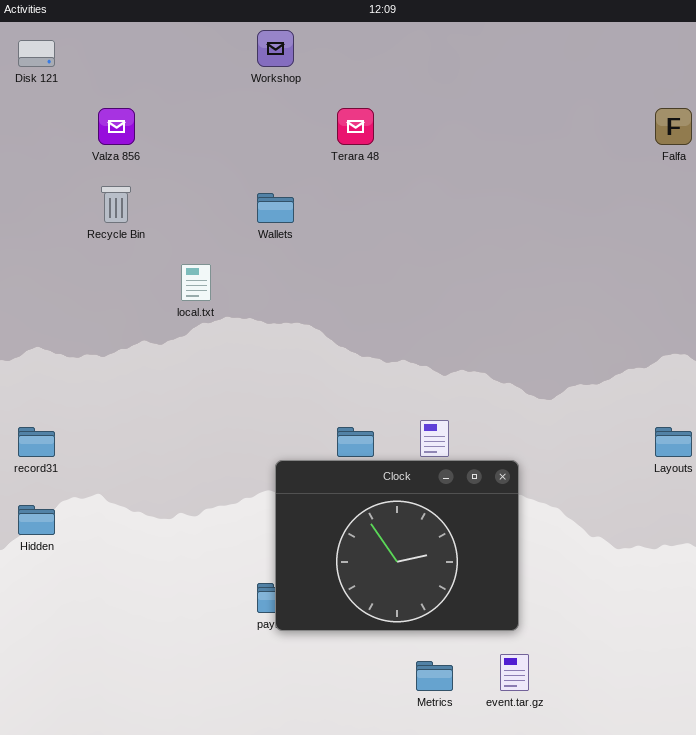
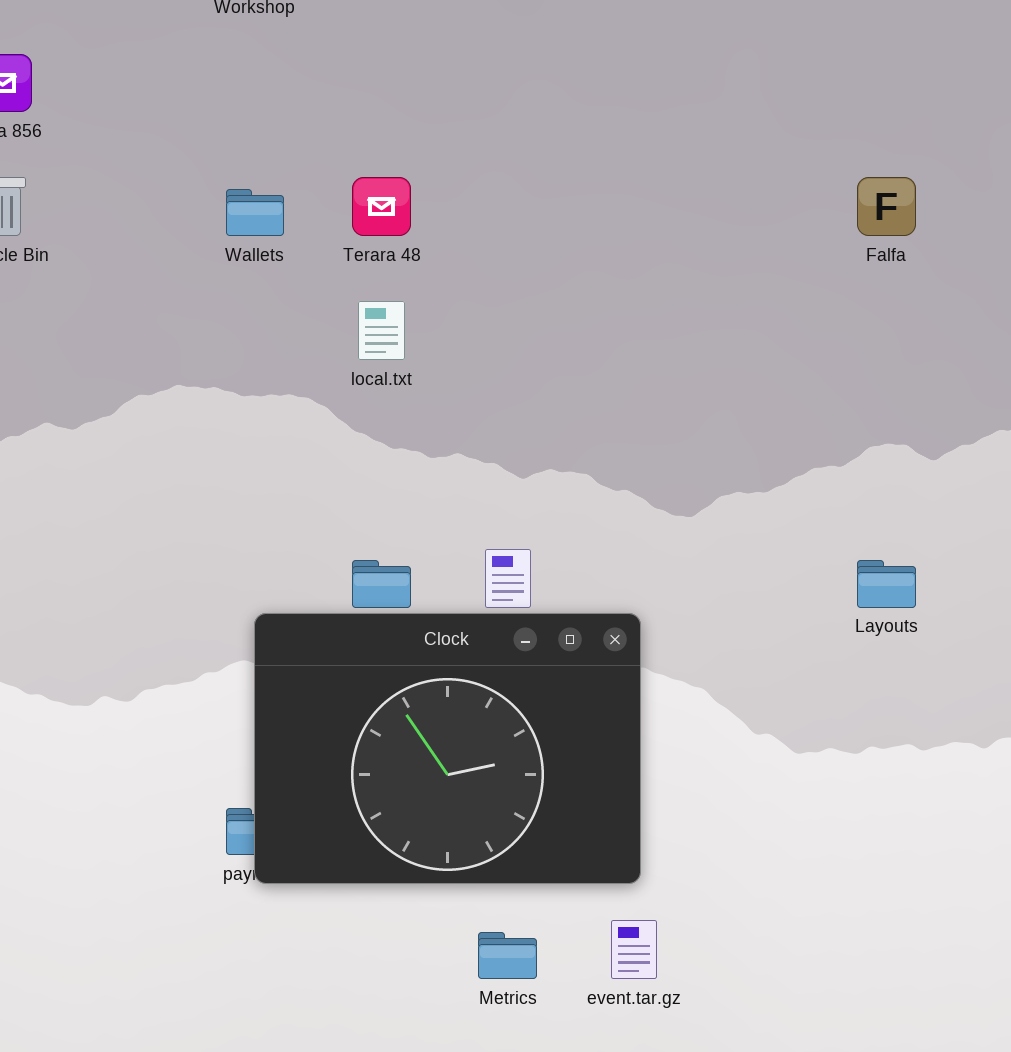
Terara 48: [337,108,374,145] -> [352,177,411,236], moved
Falfa: [655,108,692,145] -> [857,177,916,236], moved
local.txt: [181,264,211,301] -> [358,301,405,360], moved

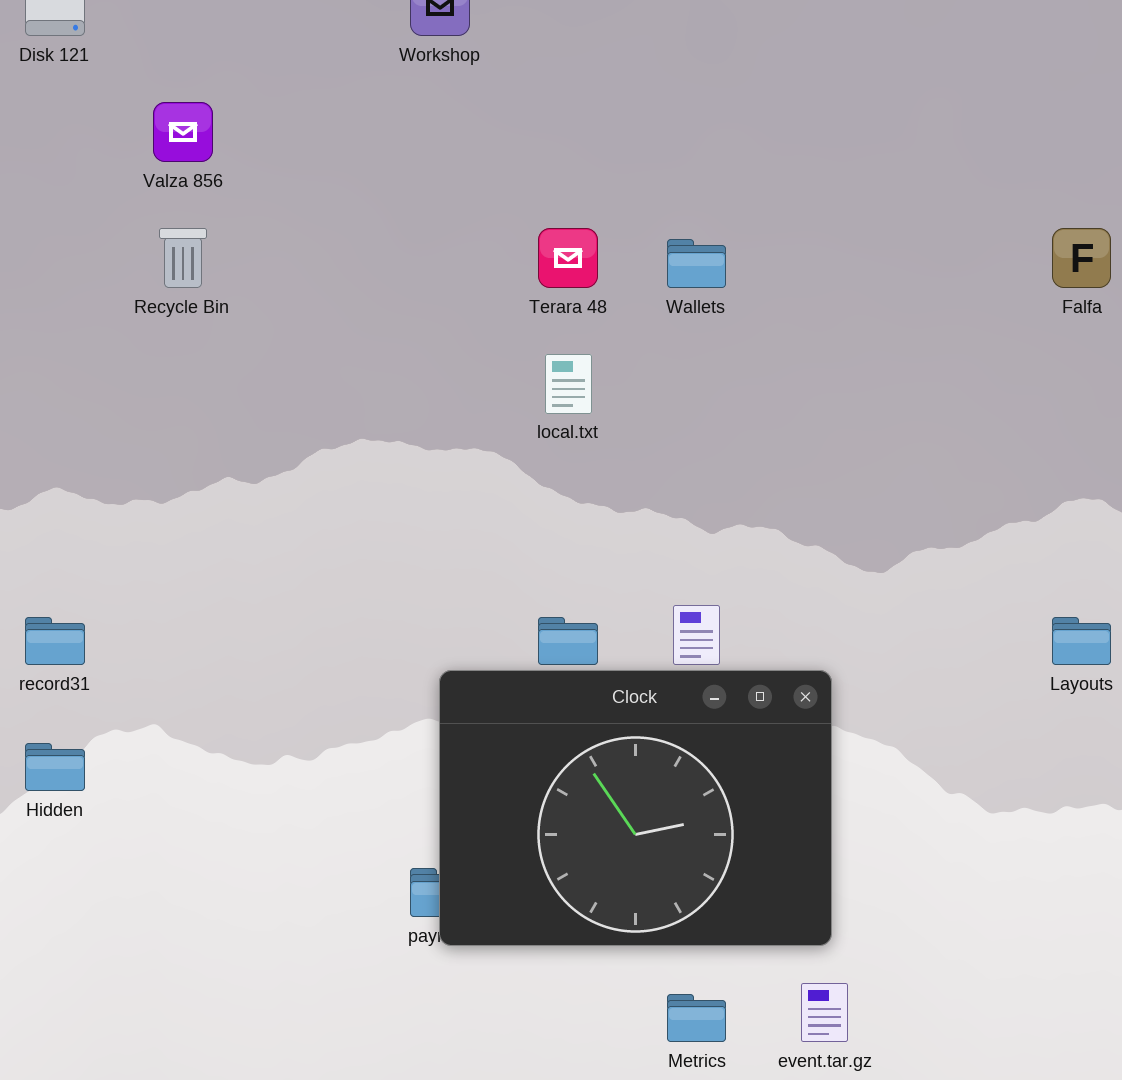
Wallets: [226,189,284,236] -> [667,239,726,288], moved

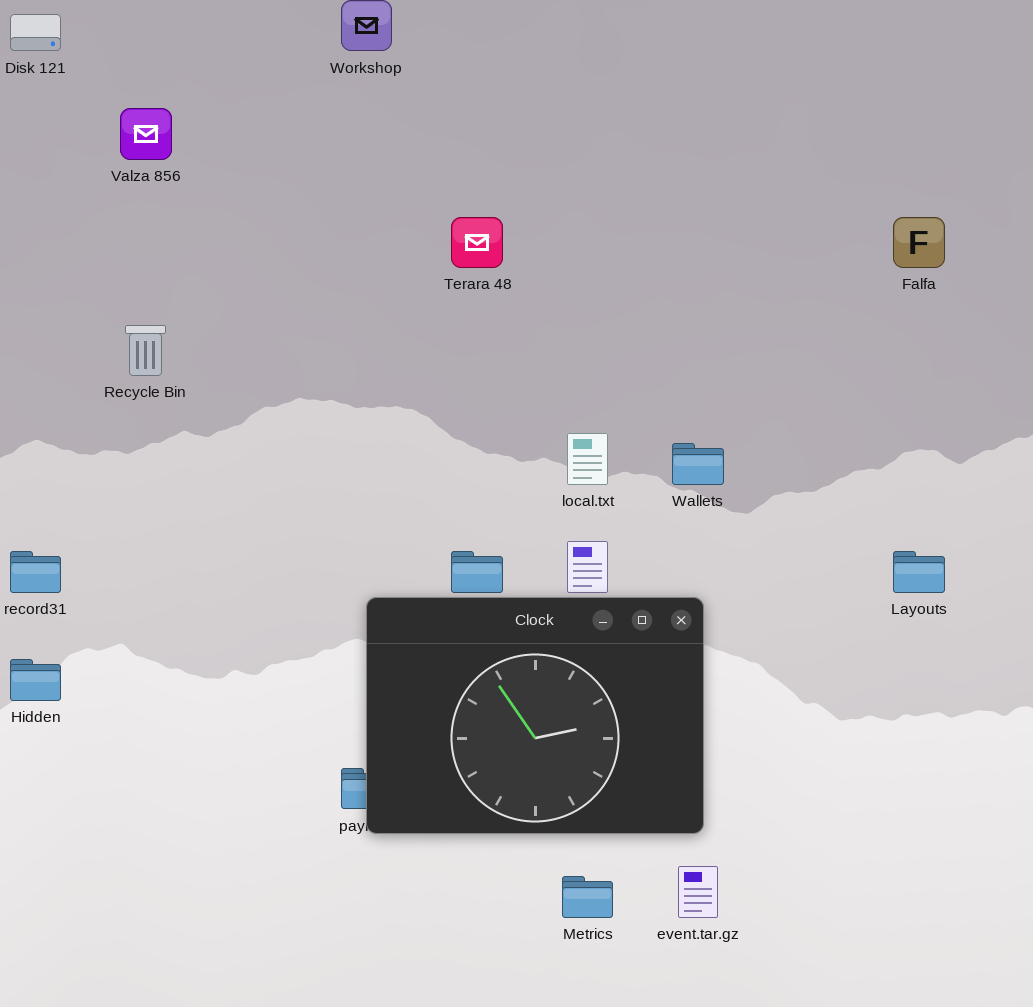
Recycle Bin: [159,228,207,288] -> [125,325,166,376], moved
Wallets: [667,239,726,288] -> [672,443,724,485], moved
local.txt: [545,354,592,414] -> [567,433,608,485], moved

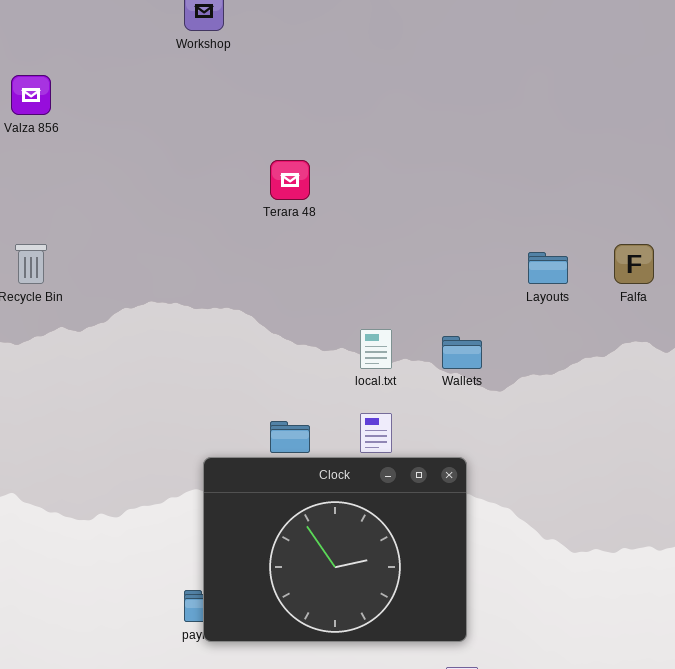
Falfa: [893,217,945,268] -> [614,244,654,284], moved
Layouts: [893,551,945,593] -> [528,252,568,284], moved

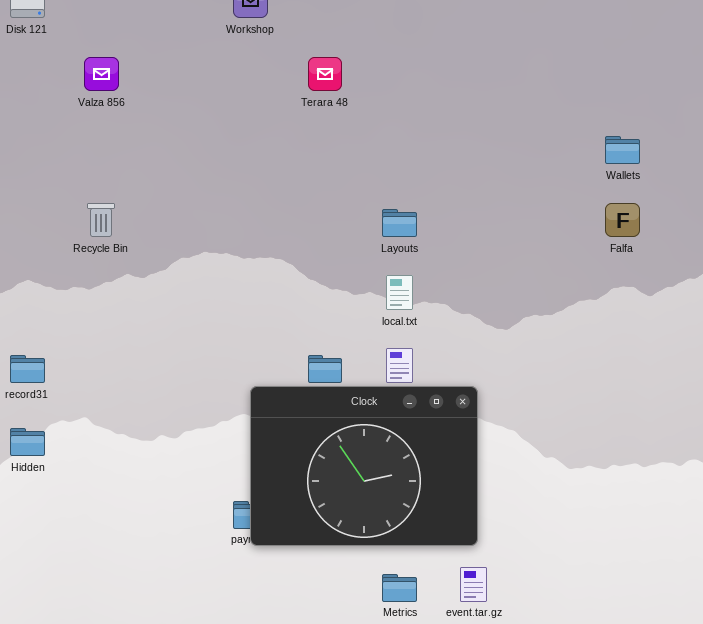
Terara 48: [270,160,310,200] -> [308,57,342,91], moved
Layouts: [528,252,568,284] -> [382,209,417,237], moved
Wallets: [442,336,482,369] -> [605,136,640,164], moved

